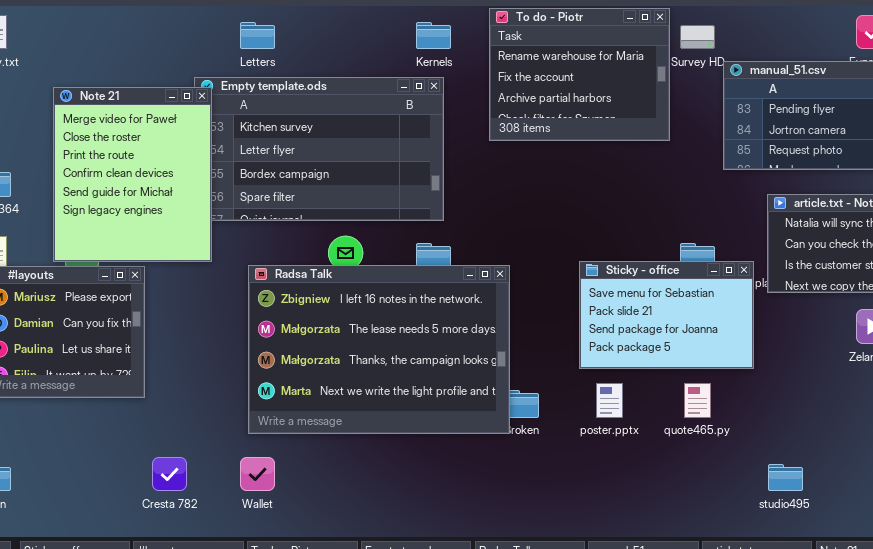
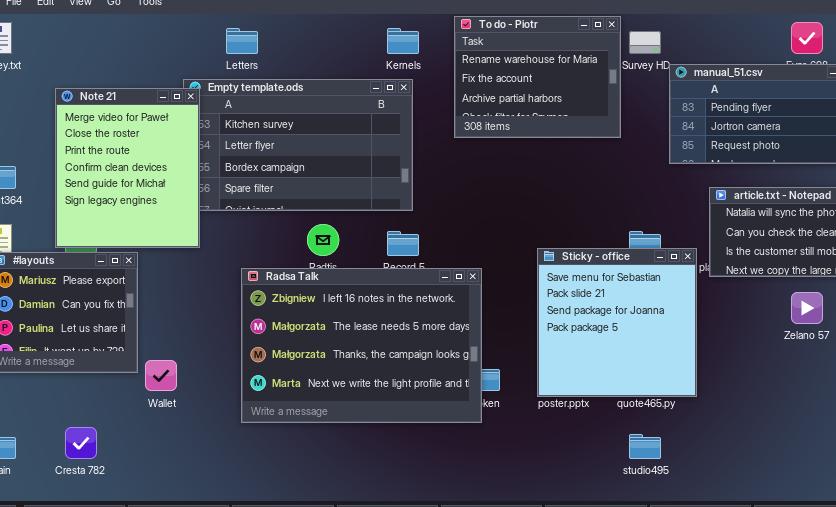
Sticky - office: [579,261,754,369] -> [537,248,697,397], resized
Radsa Talk: [248,265,510,434] -> [241,268,482,423], moved
Cresta 782: [152,457,187,491] -> [65,427,97,459], moved
Wallet: [240,457,275,491] -> [145,360,177,391], moved
studio495: [768,464,803,491] -> [629,434,661,459], moved

